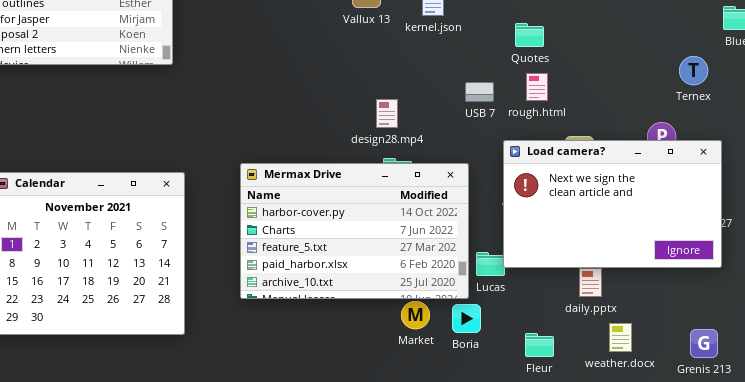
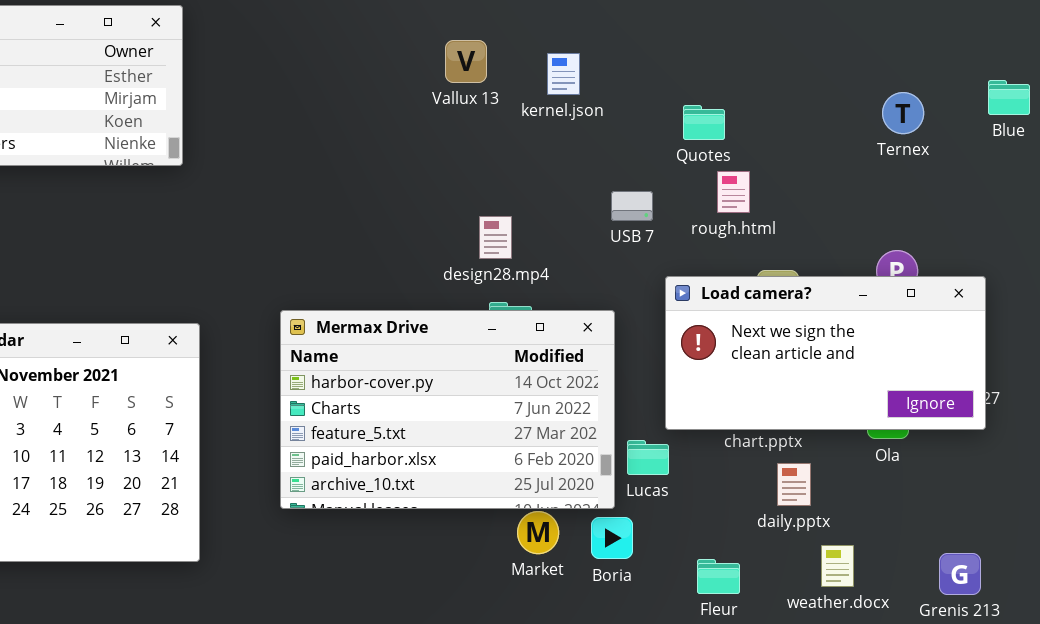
Ternex: [679,56,708,85] -> [882,92,924,134], moved
rough.html: [526,73,548,101] -> [717,171,750,213], moved
Load camera?: [503,140,722,268] -> [665,276,986,430], resized

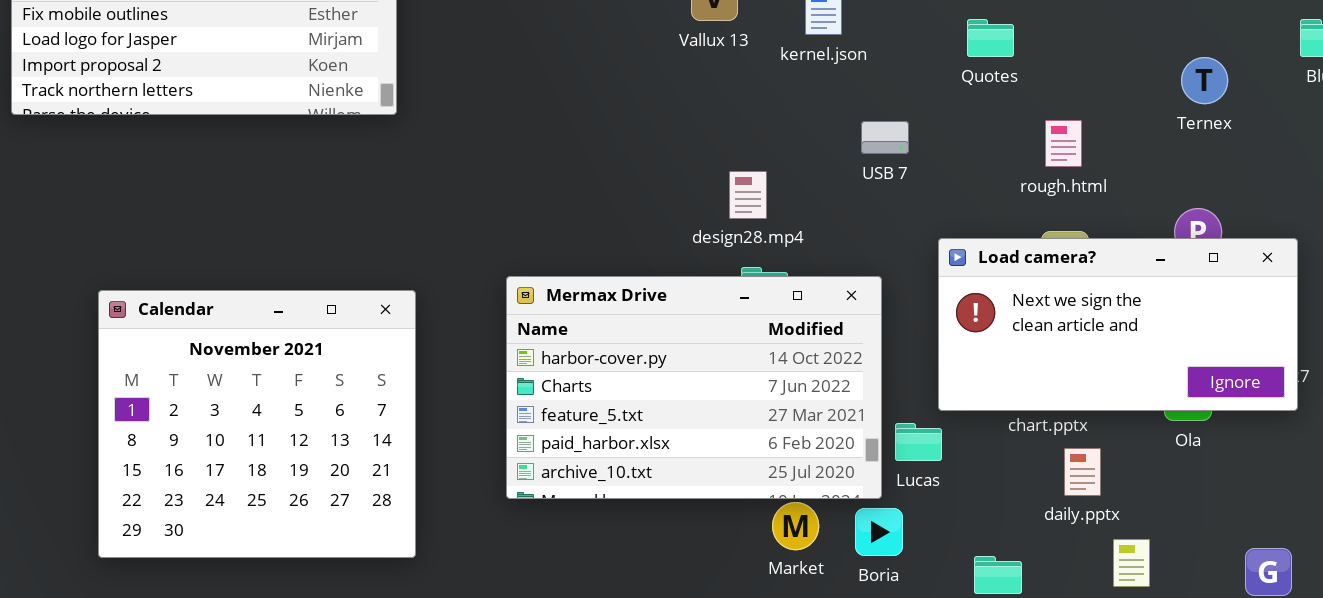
Ternex: [882,92,924,134] -> [1181,57,1228,104], moved
Quotes: [683,105,725,140] -> [967,19,1014,57], moved
rough.html: [717,171,750,213] -> [1045,120,1082,167], moved
USB 7: [611,191,653,221] -> [861,121,909,154], moved

